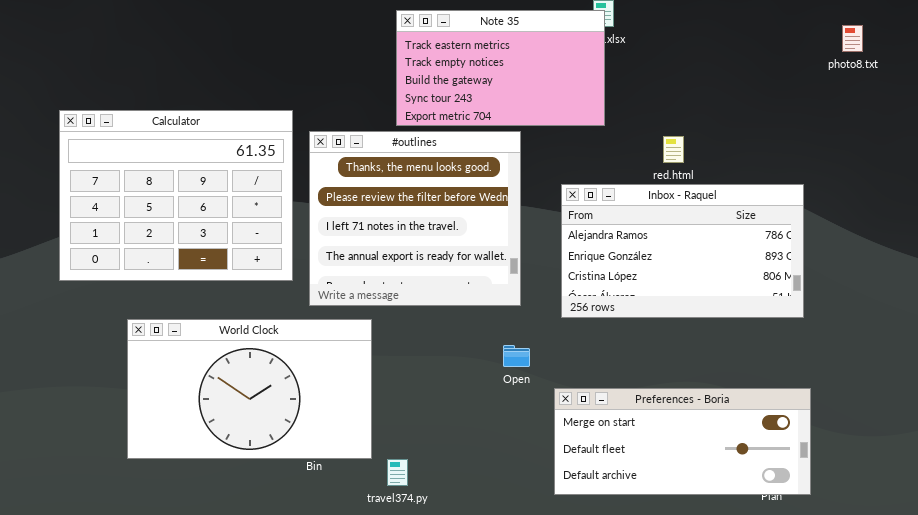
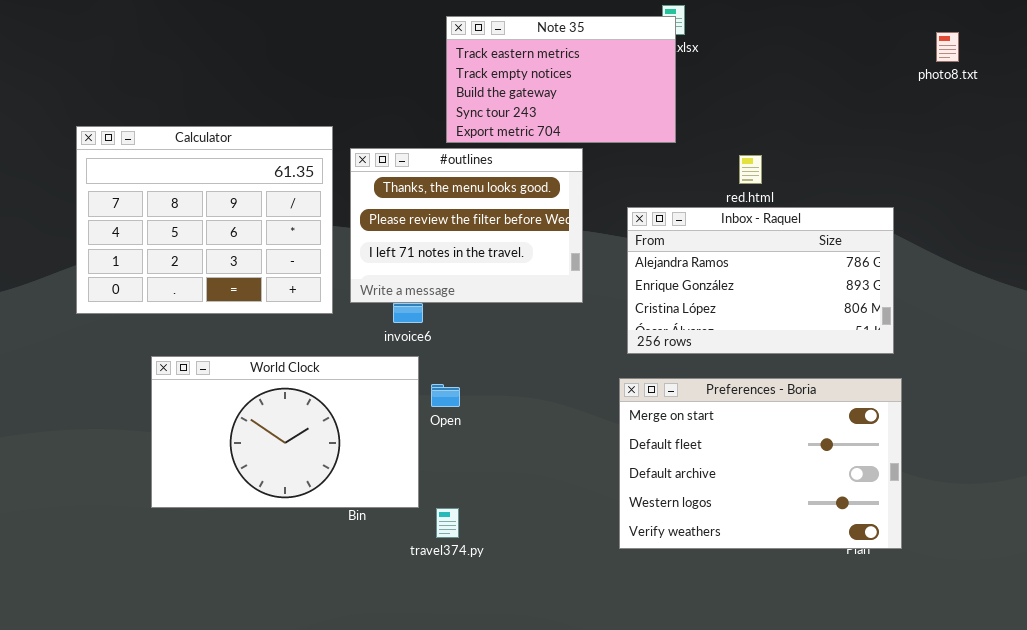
#outlines: [309,131,521,306] -> [350,148,583,303], resized
Open: [503,345,530,367] -> [431,384,460,407], moved
Preferences - Boria: [554,388,811,495] -> [619,378,902,549], resized

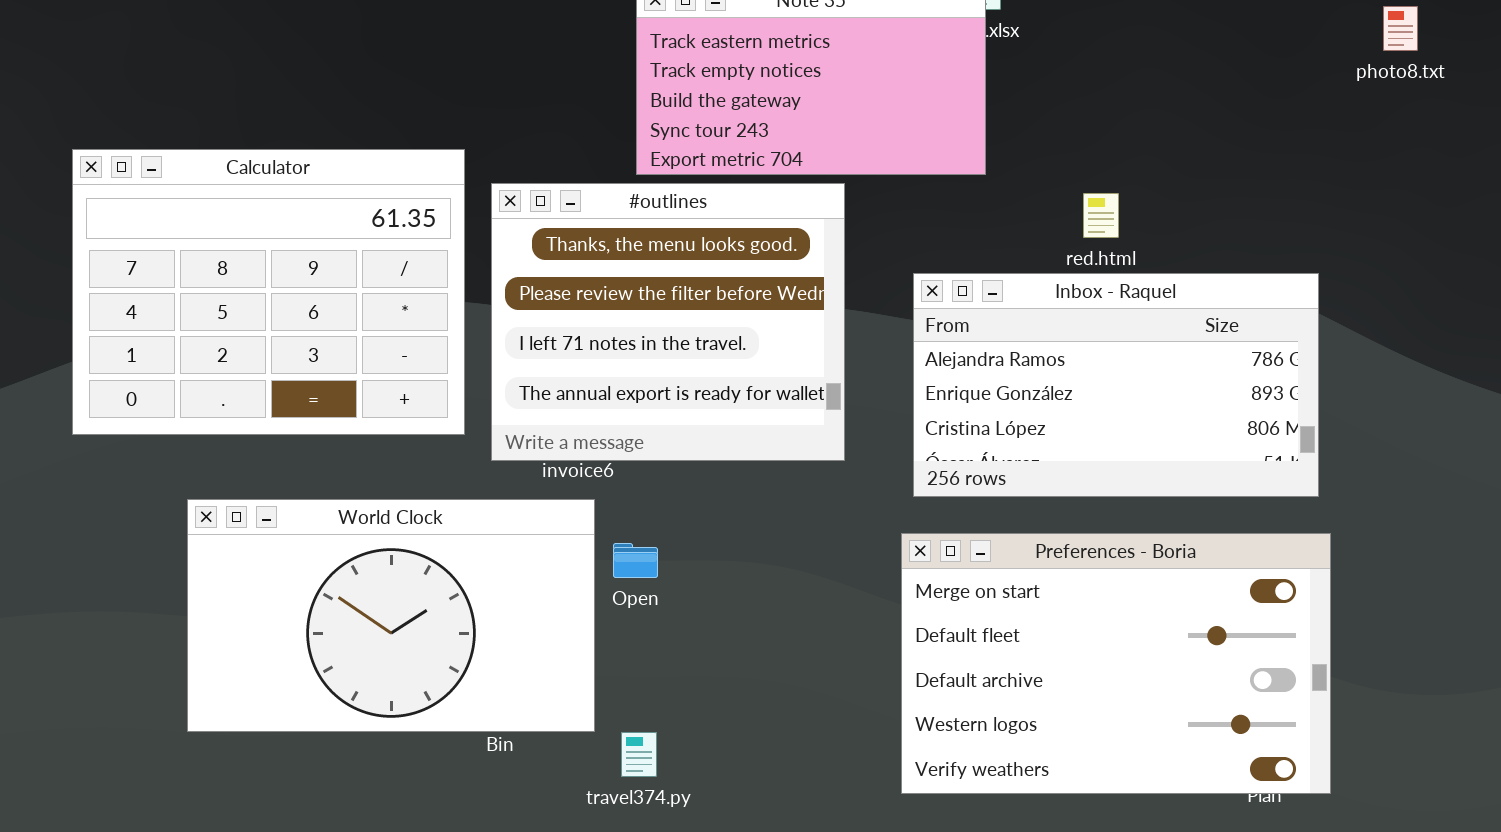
#outlines: [350,148,583,303] -> [491,183,845,461], resized

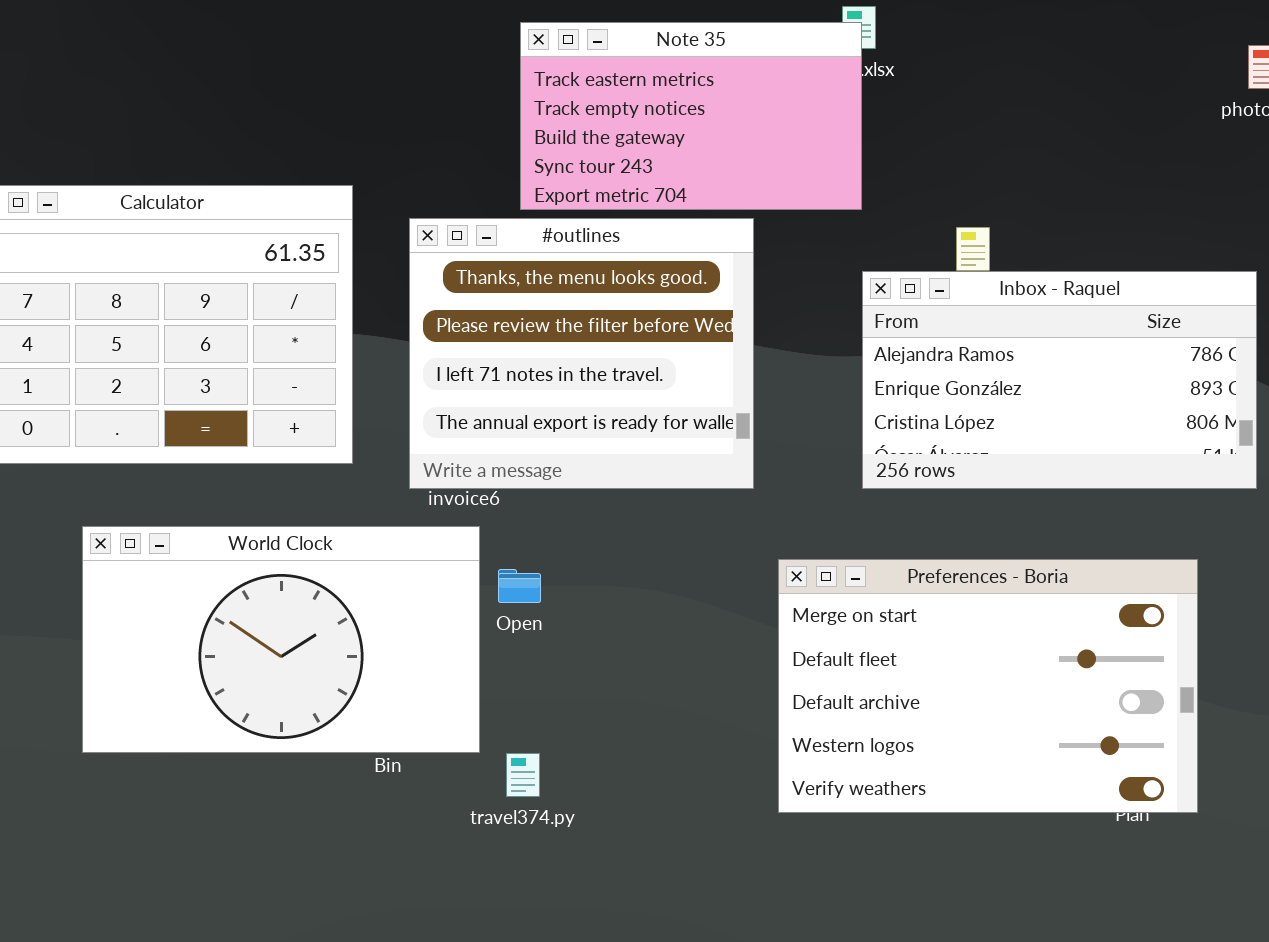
#outlines: [491,183,845,461] -> [409,218,754,489], moved
Inbox - Raquel: [913,273,1319,497] -> [862,271,1257,489], moved

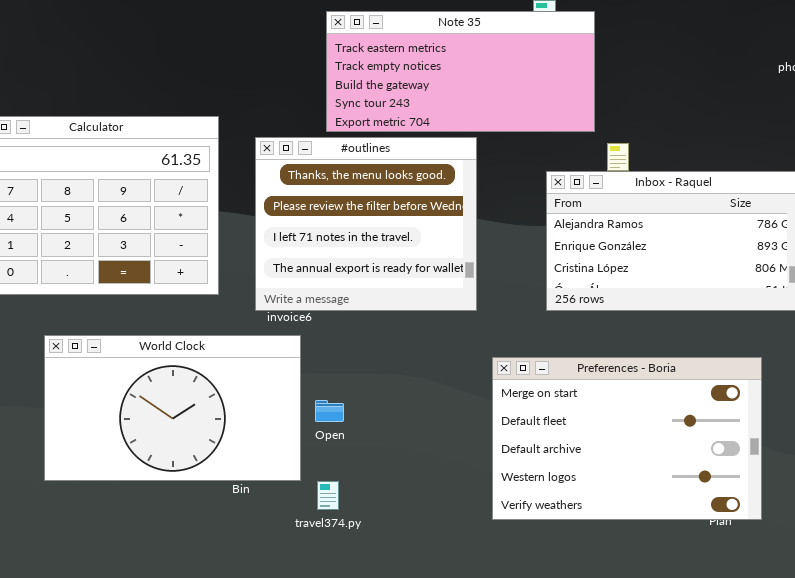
Note 35: [520,22,862,210] -> [326,11,595,132], resized
Open: [498,569,541,603] -> [315,400,344,422], moved

